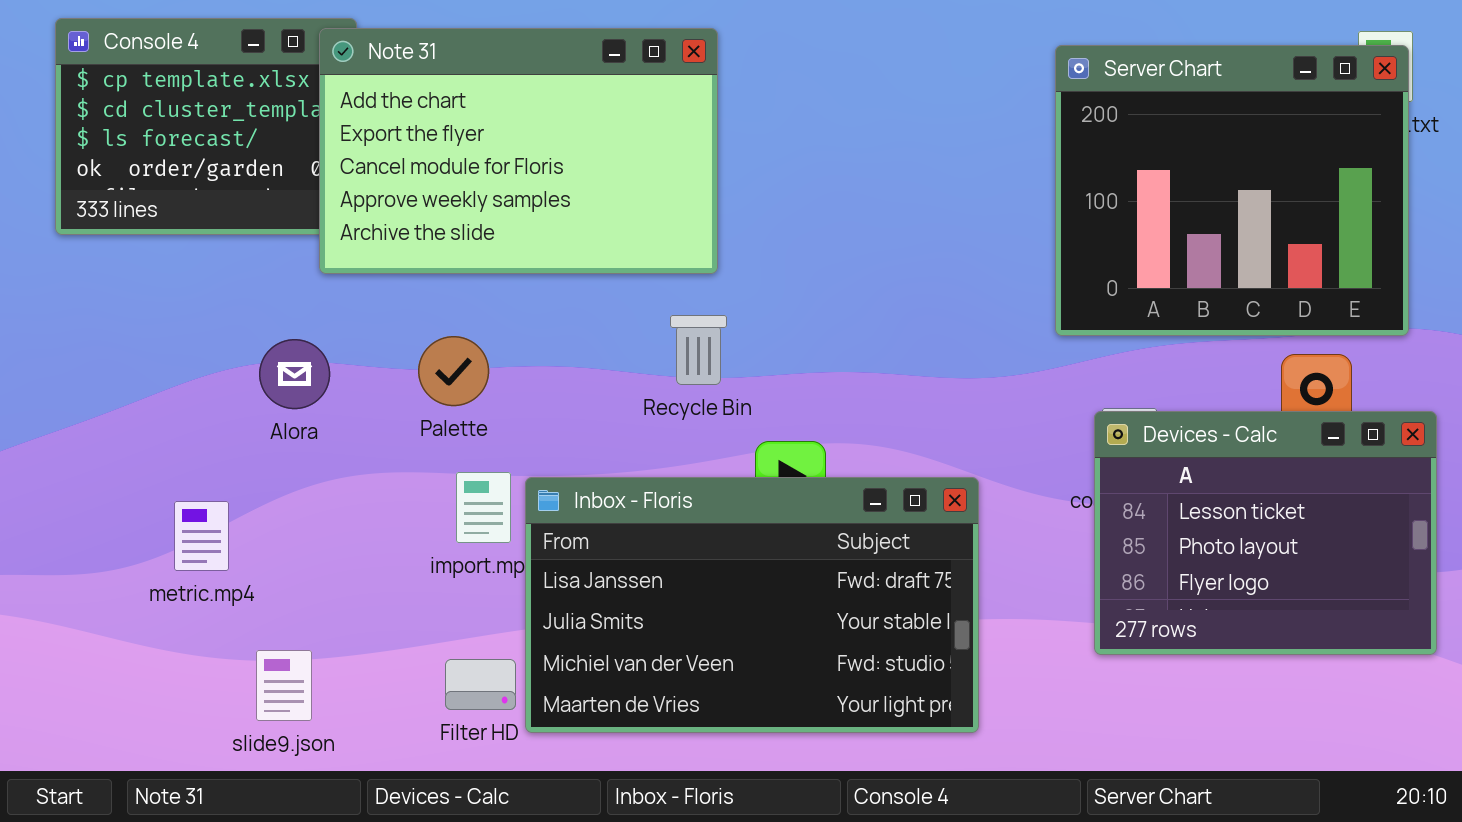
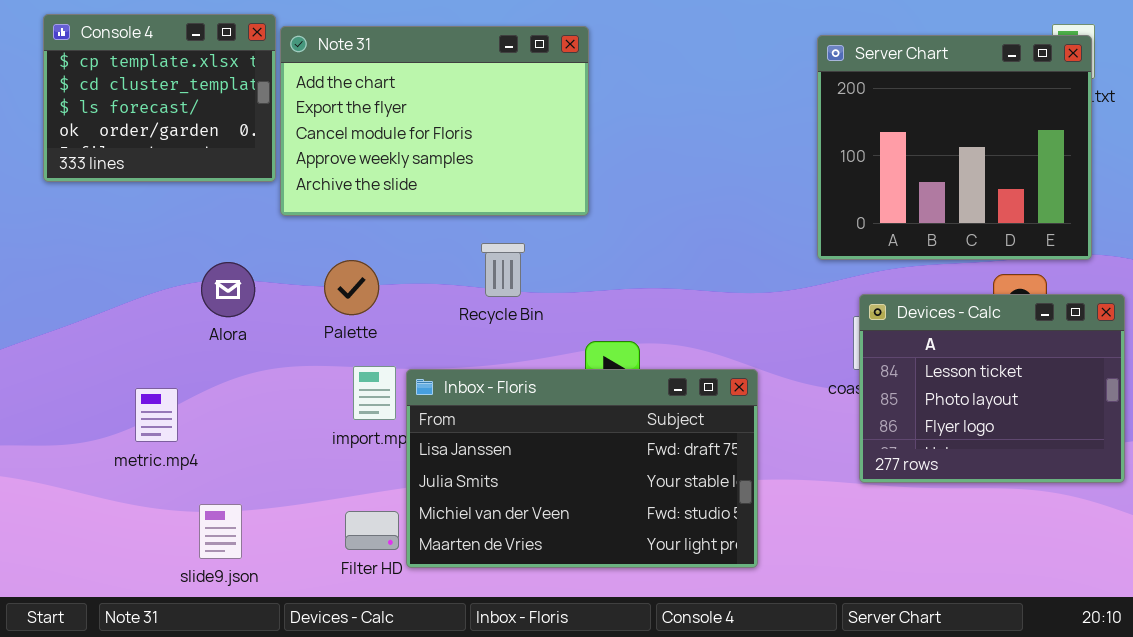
Note 31: [319,28,718,274] -> [280,26,589,216], moved
Recycle Bin: [670,315,727,385] -> [481,243,525,297], moved
Devices - Calc: [1094,411,1437,655] -> [859,294,1125,483], moved

